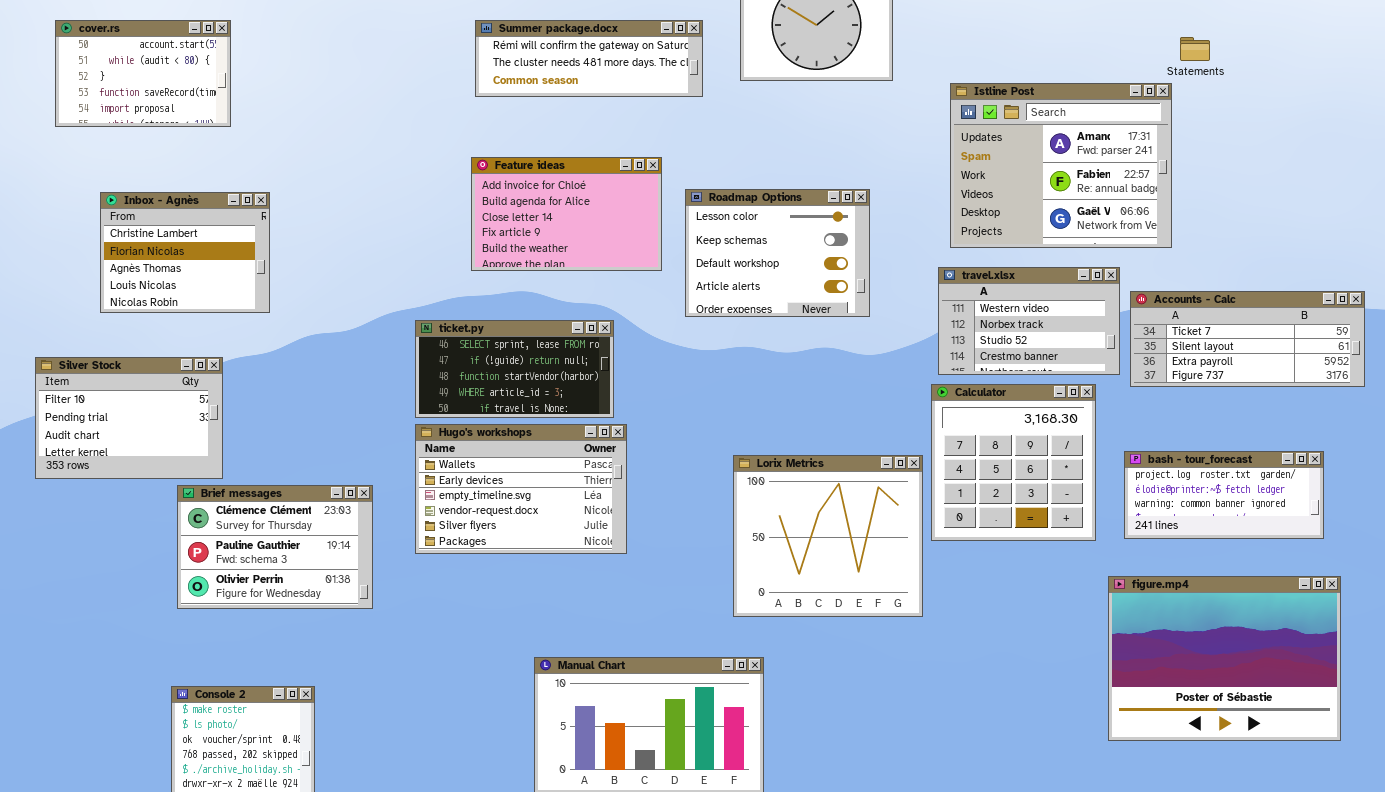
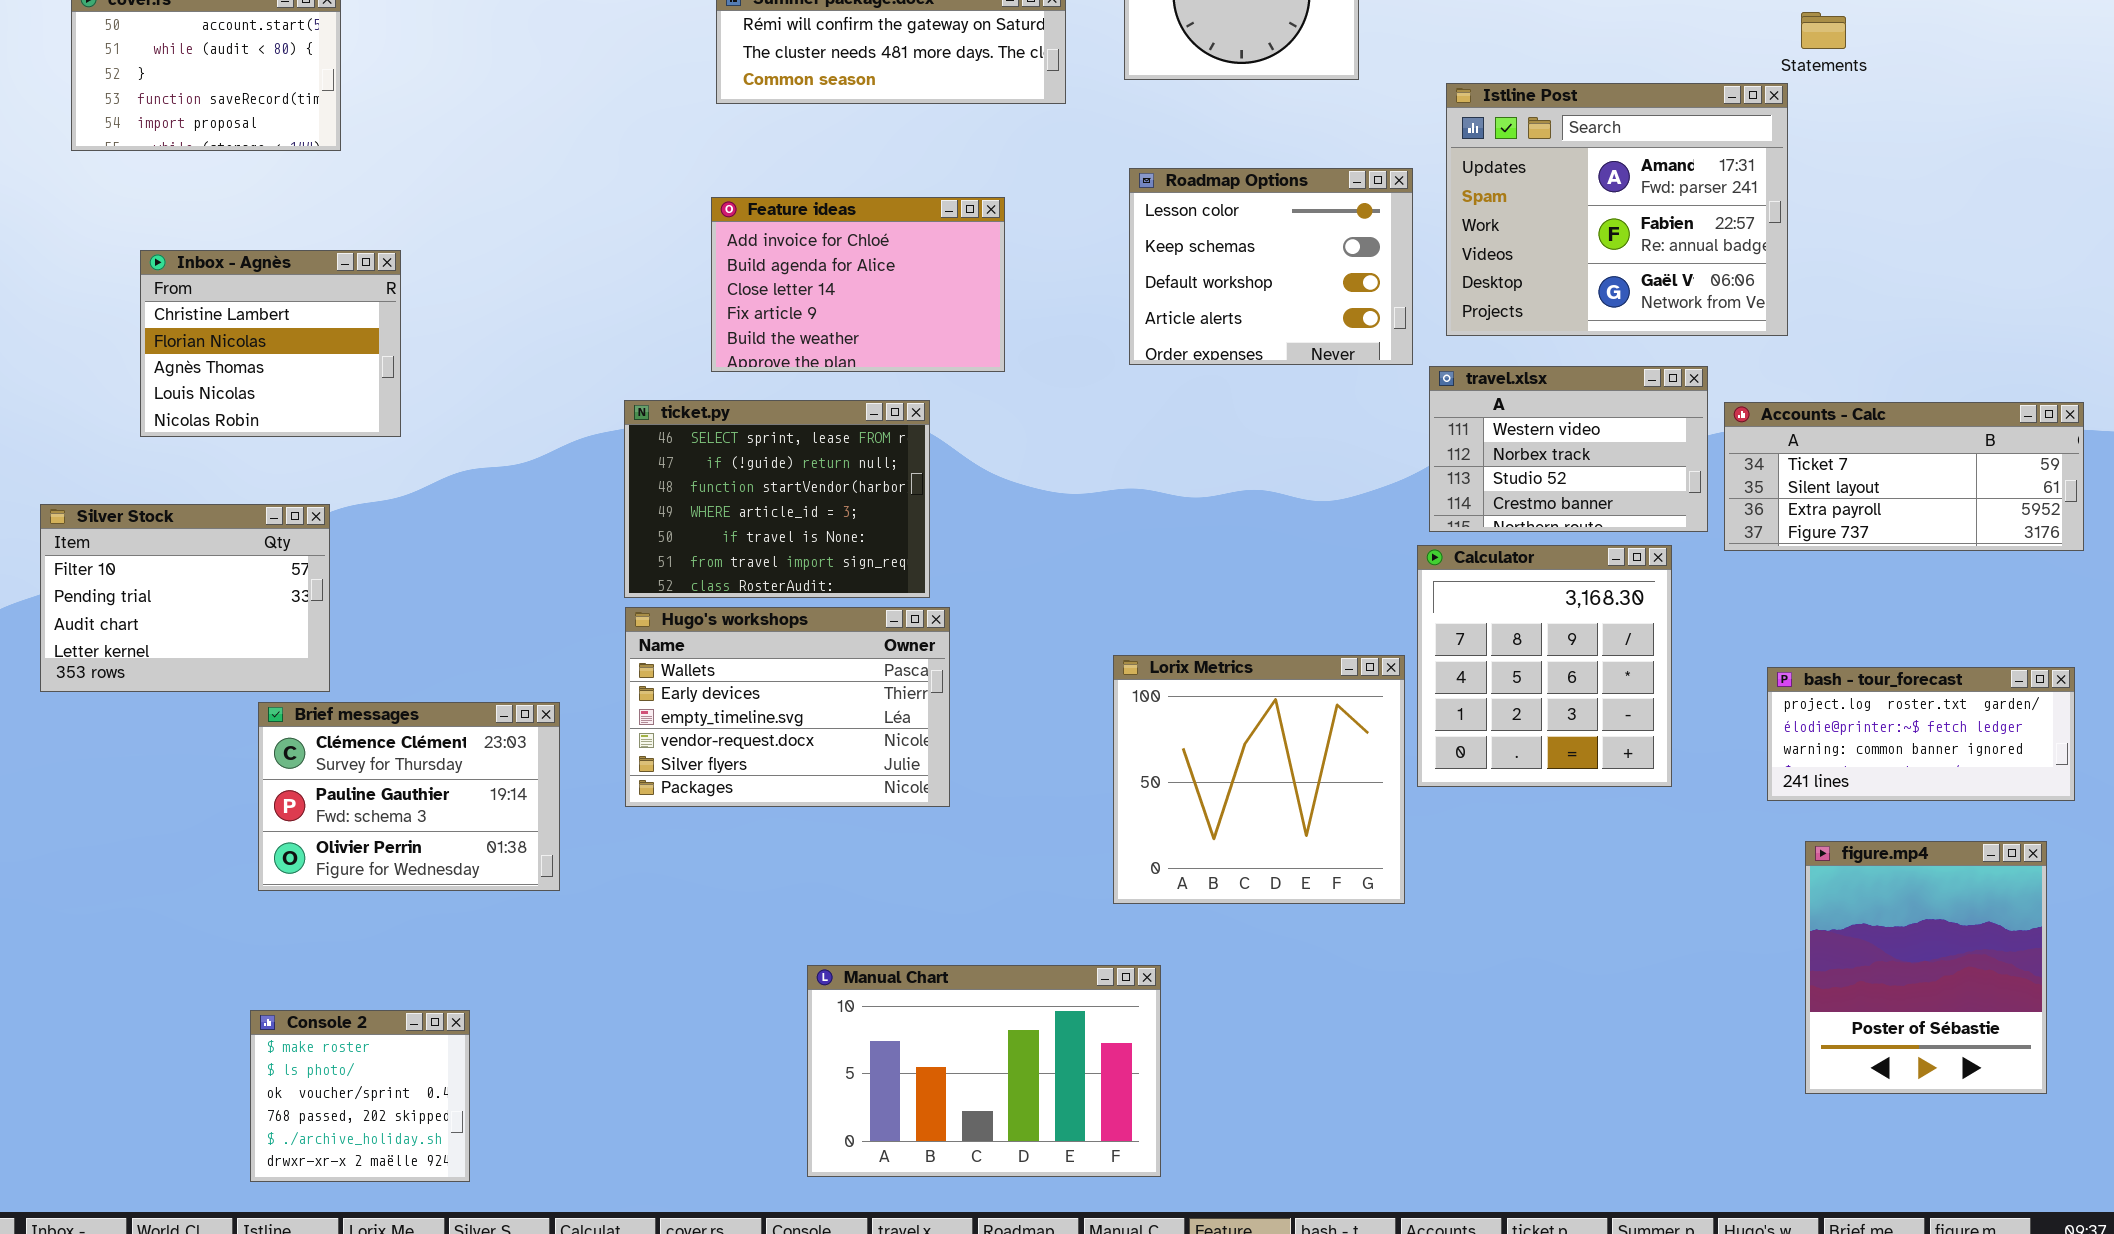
Roadmap Options: [685,189,870,317] -> [1129,168,1413,365], moved
ticket.py: [415,320,614,418] -> [624,400,930,598], resized
bash - tour_forecast: [1124,451,1324,539] -> [1767,667,2075,801], moved
figure.mp4: [1108,576,1341,741] -> [1805,841,2047,1094], resized

